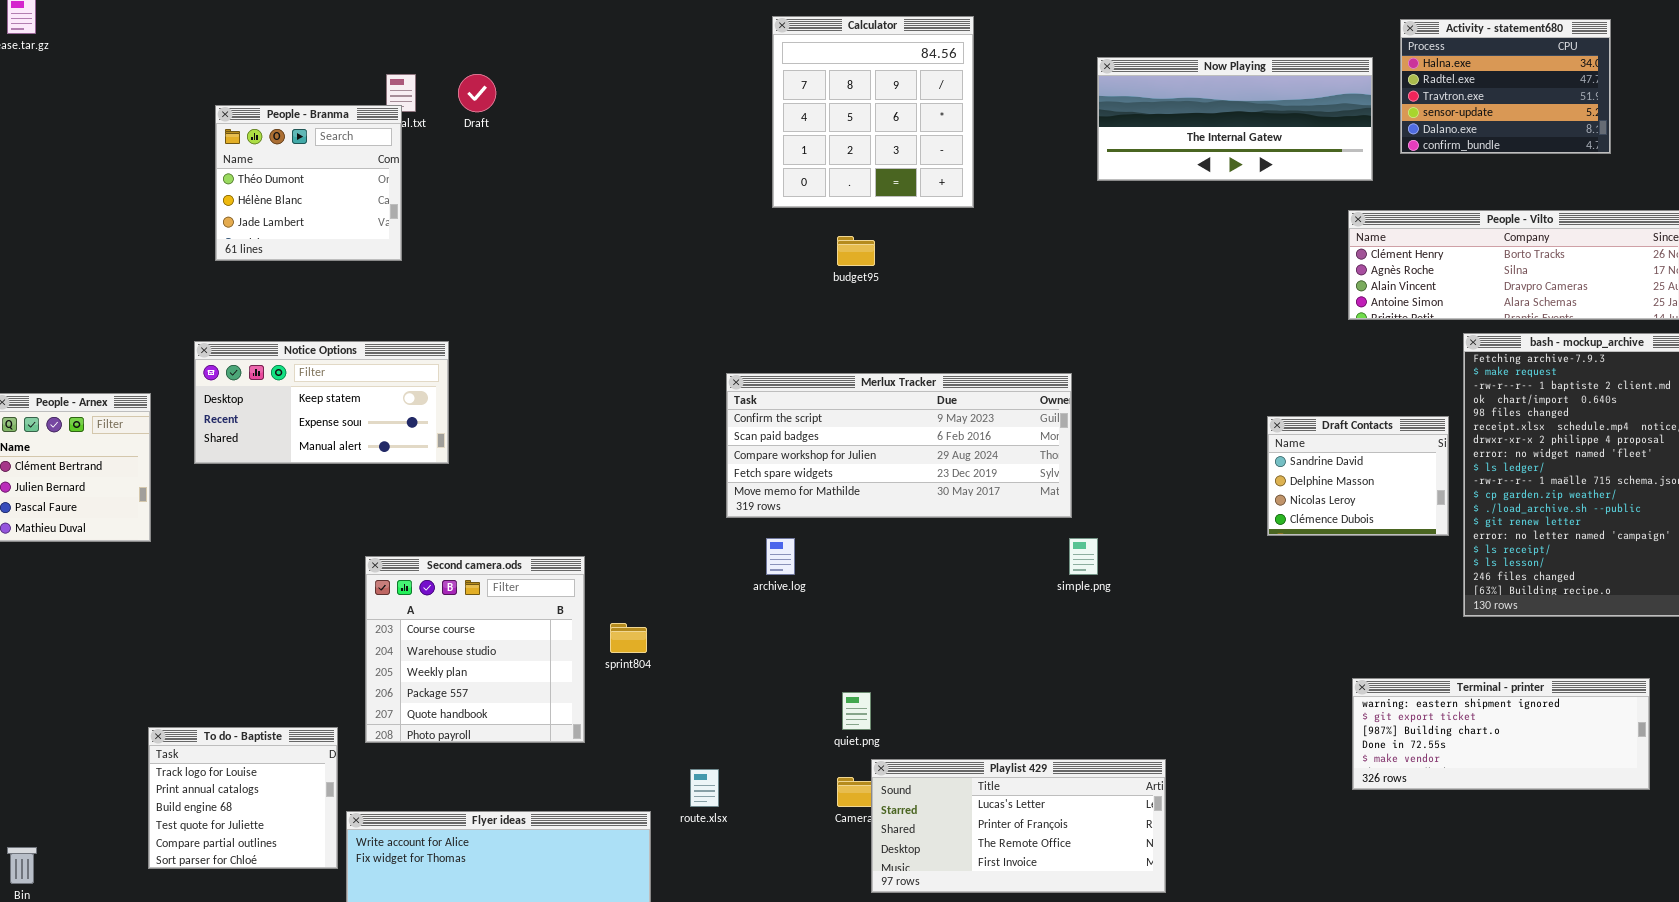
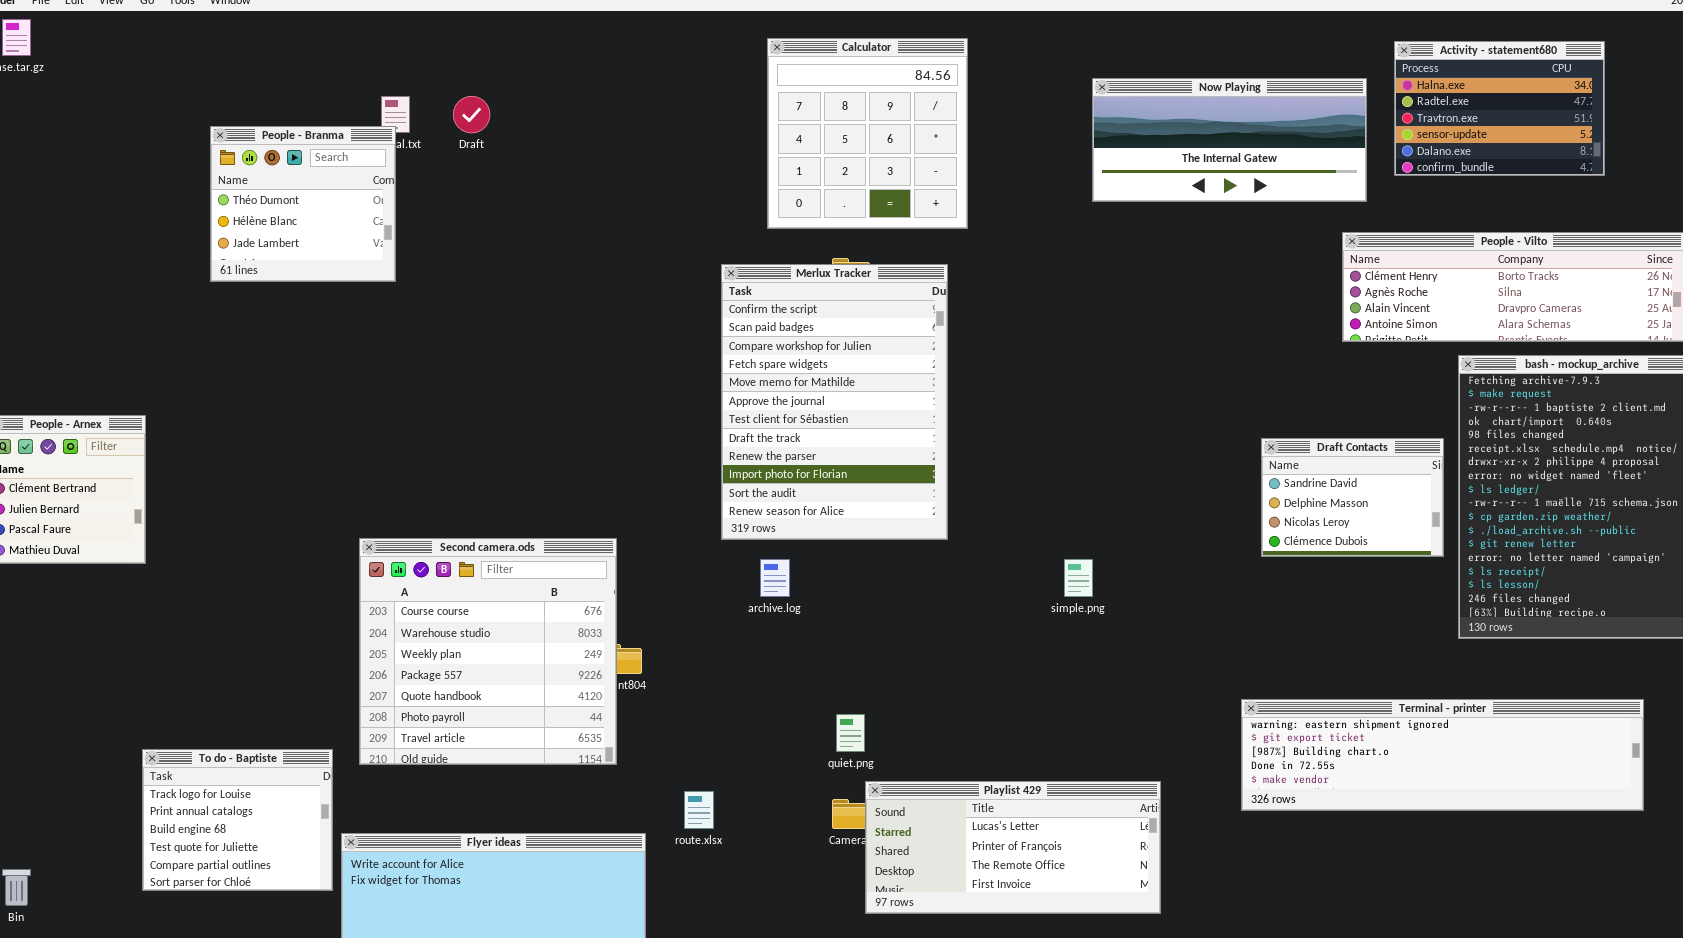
Notice Options: [194,341,449,464] -> none, closed
Merlux Tracker: [726,373,1072,518] -> [721,264,948,540], resized
Second camera.ods: [365,556,585,743] -> [359,538,617,765], resized
Terminal - printer: [1352,678,1650,790] -> [1241,699,1644,811], resized

